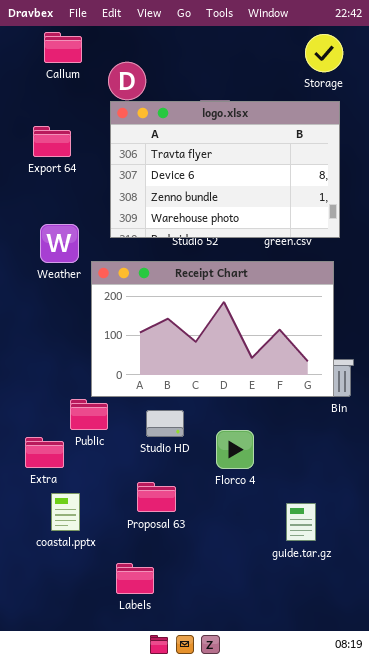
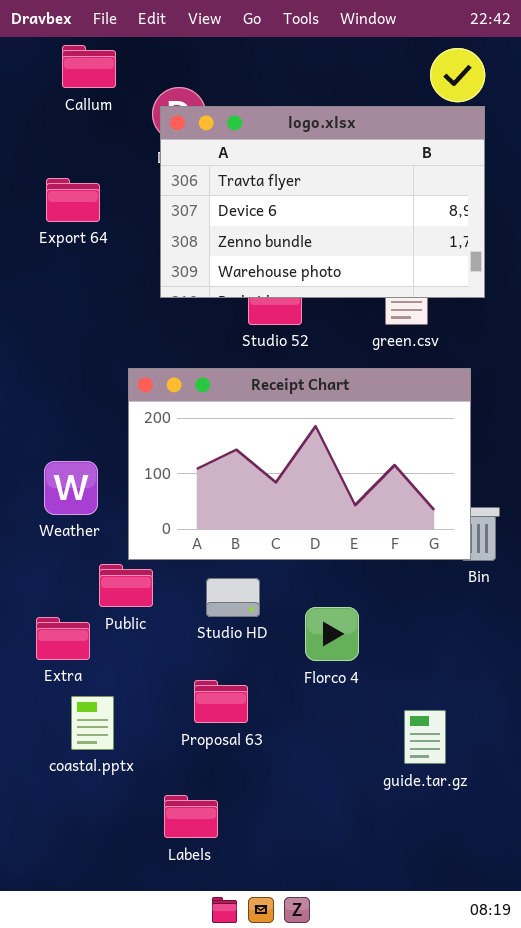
logo.xlsx: [110,101,340,238] -> [160,106,485,298], moved
Weather: [40,224,79,263] -> [44,461,98,515], moved

